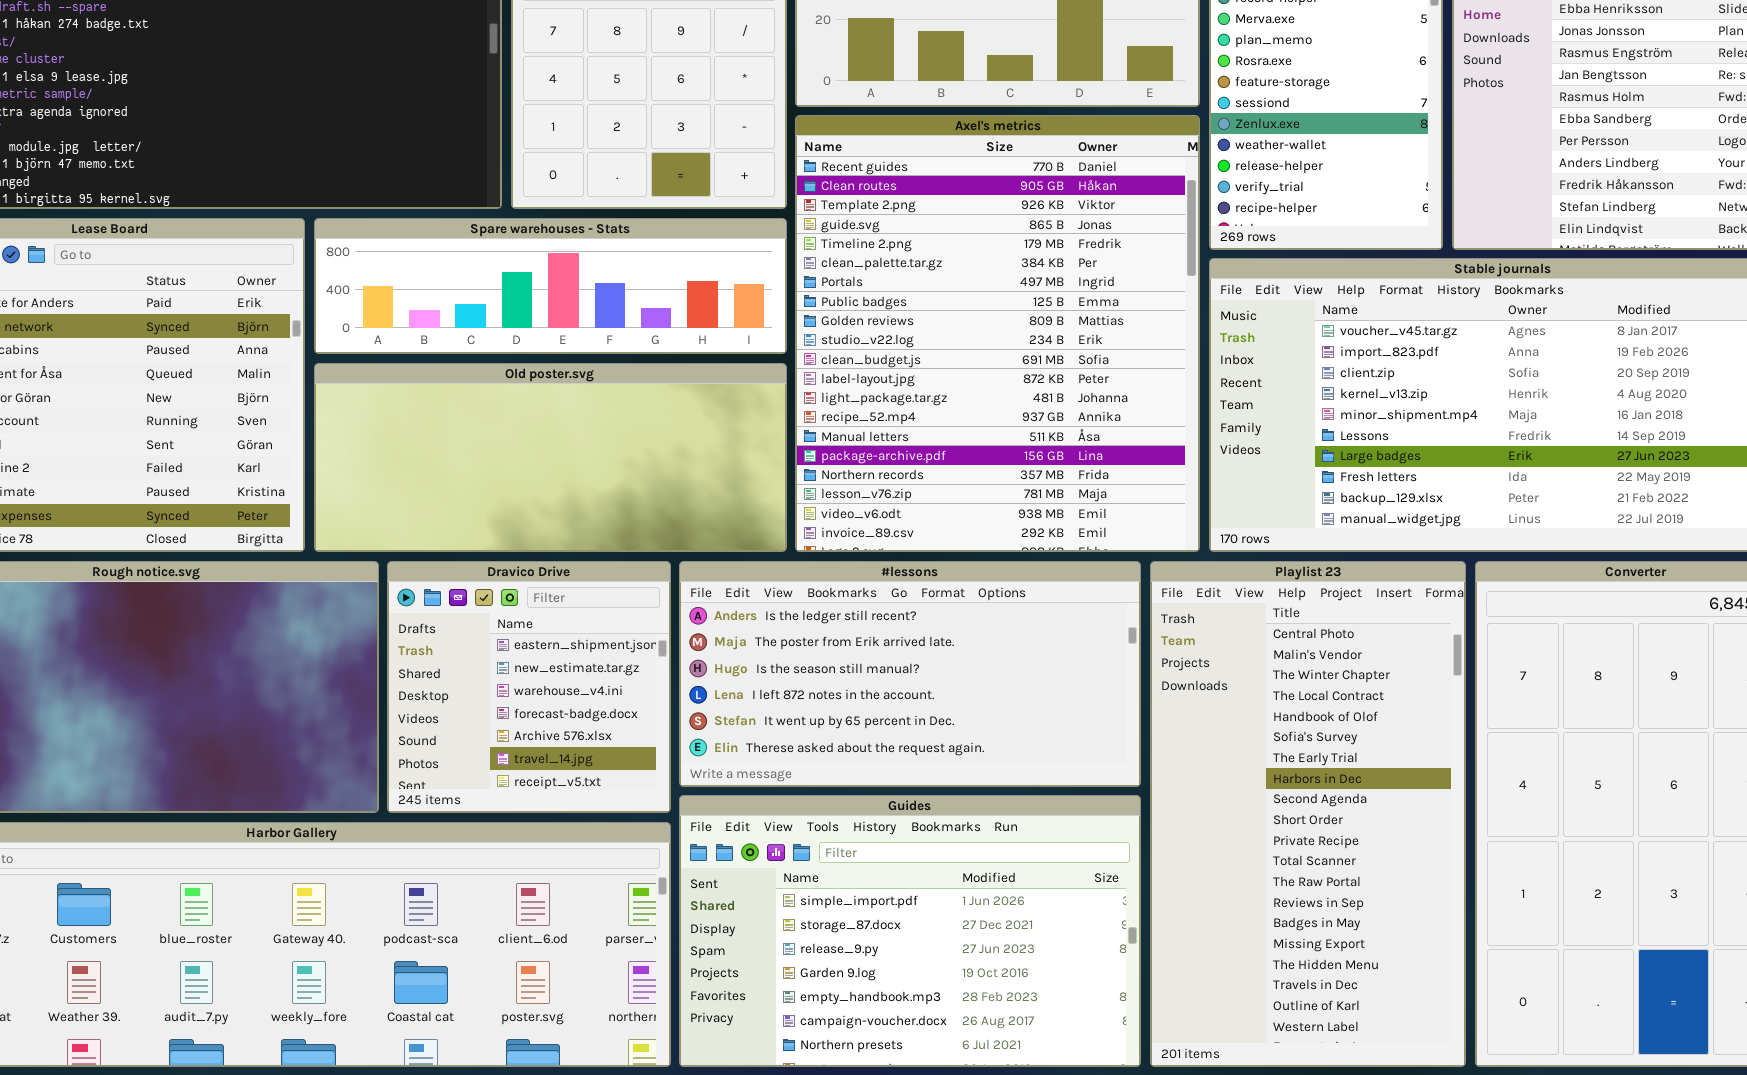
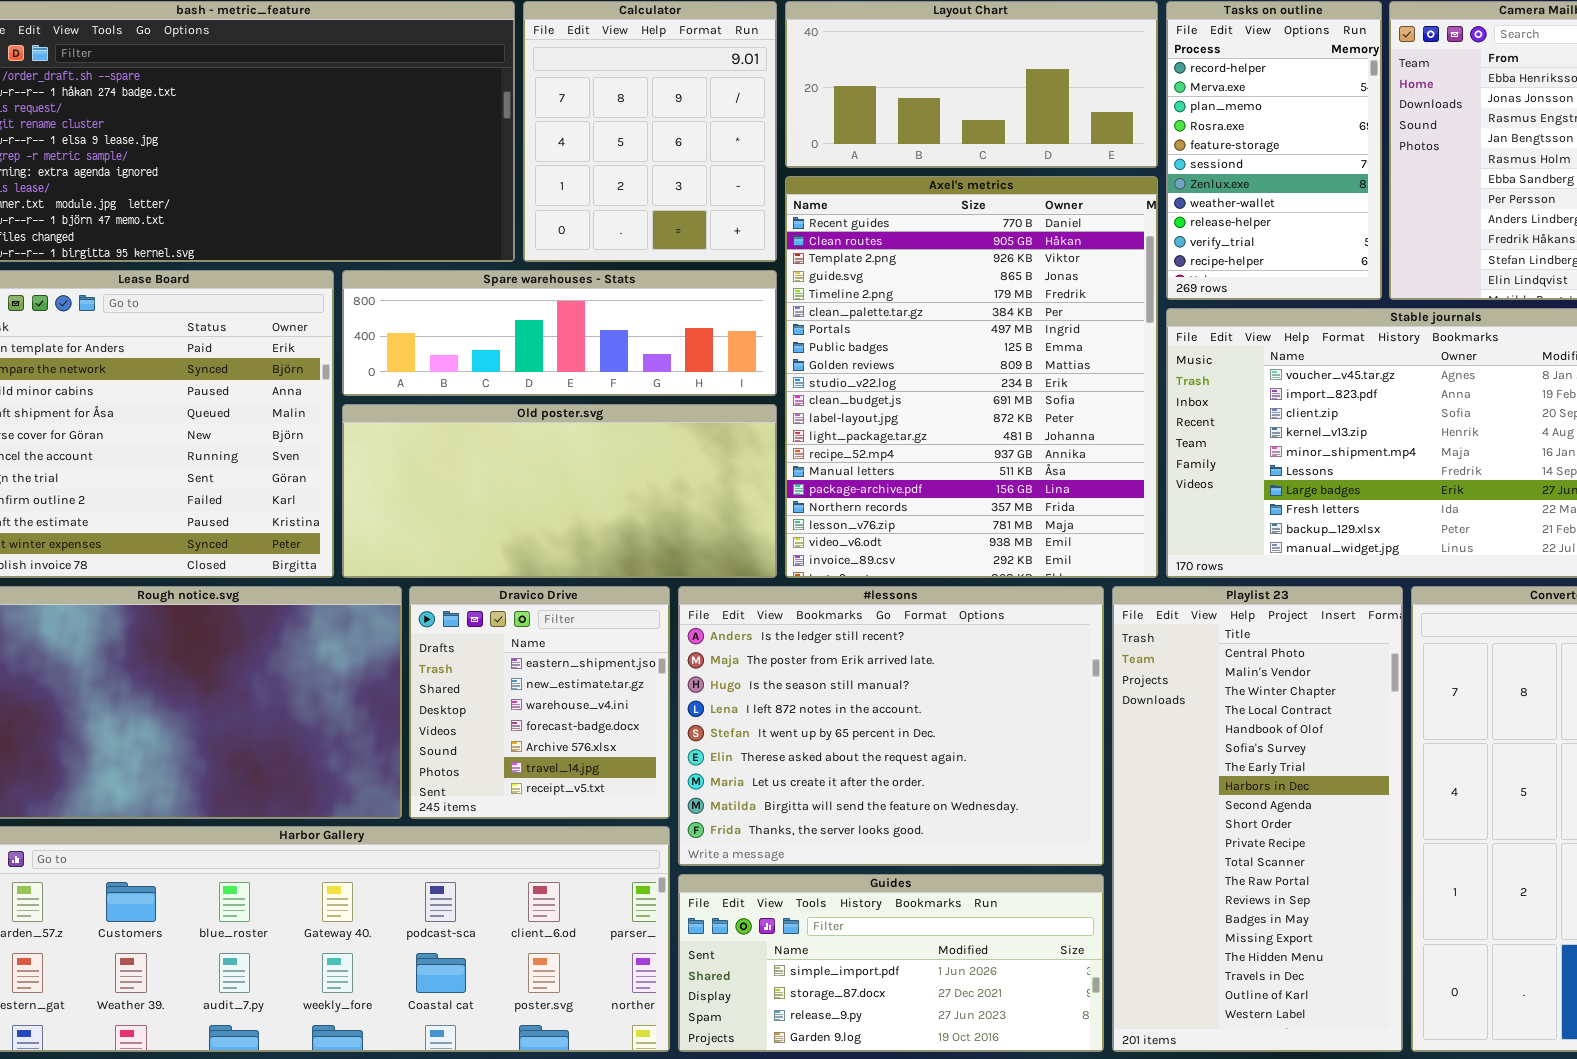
#lessons: [679,561,1141,787] -> [678,586,1104,866], resized
Guides: [679,795,1141,1067] -> [678,874,1104,1052], resized

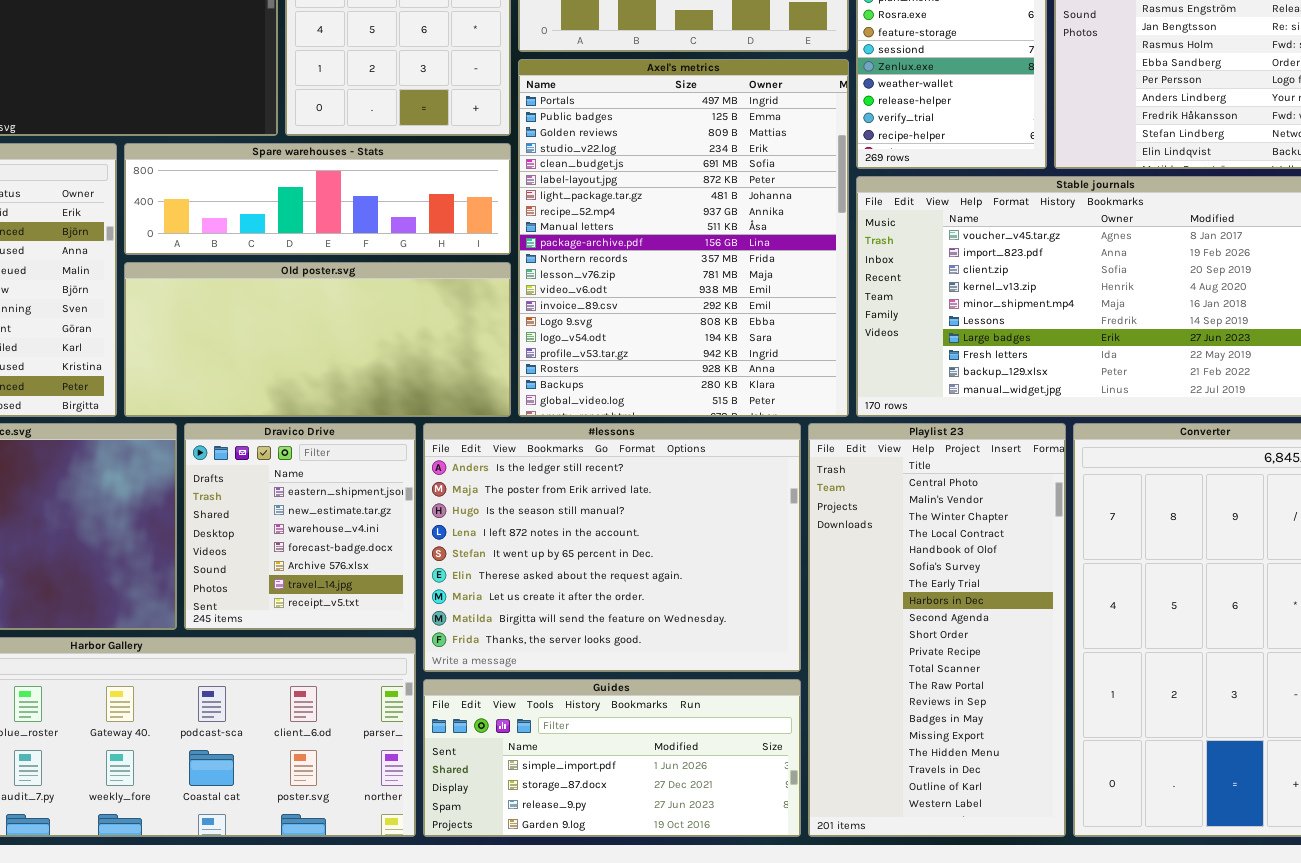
Axel's metrics: [785,176,1158,578] -> [518,59,849,417], scrolled down 6 rows

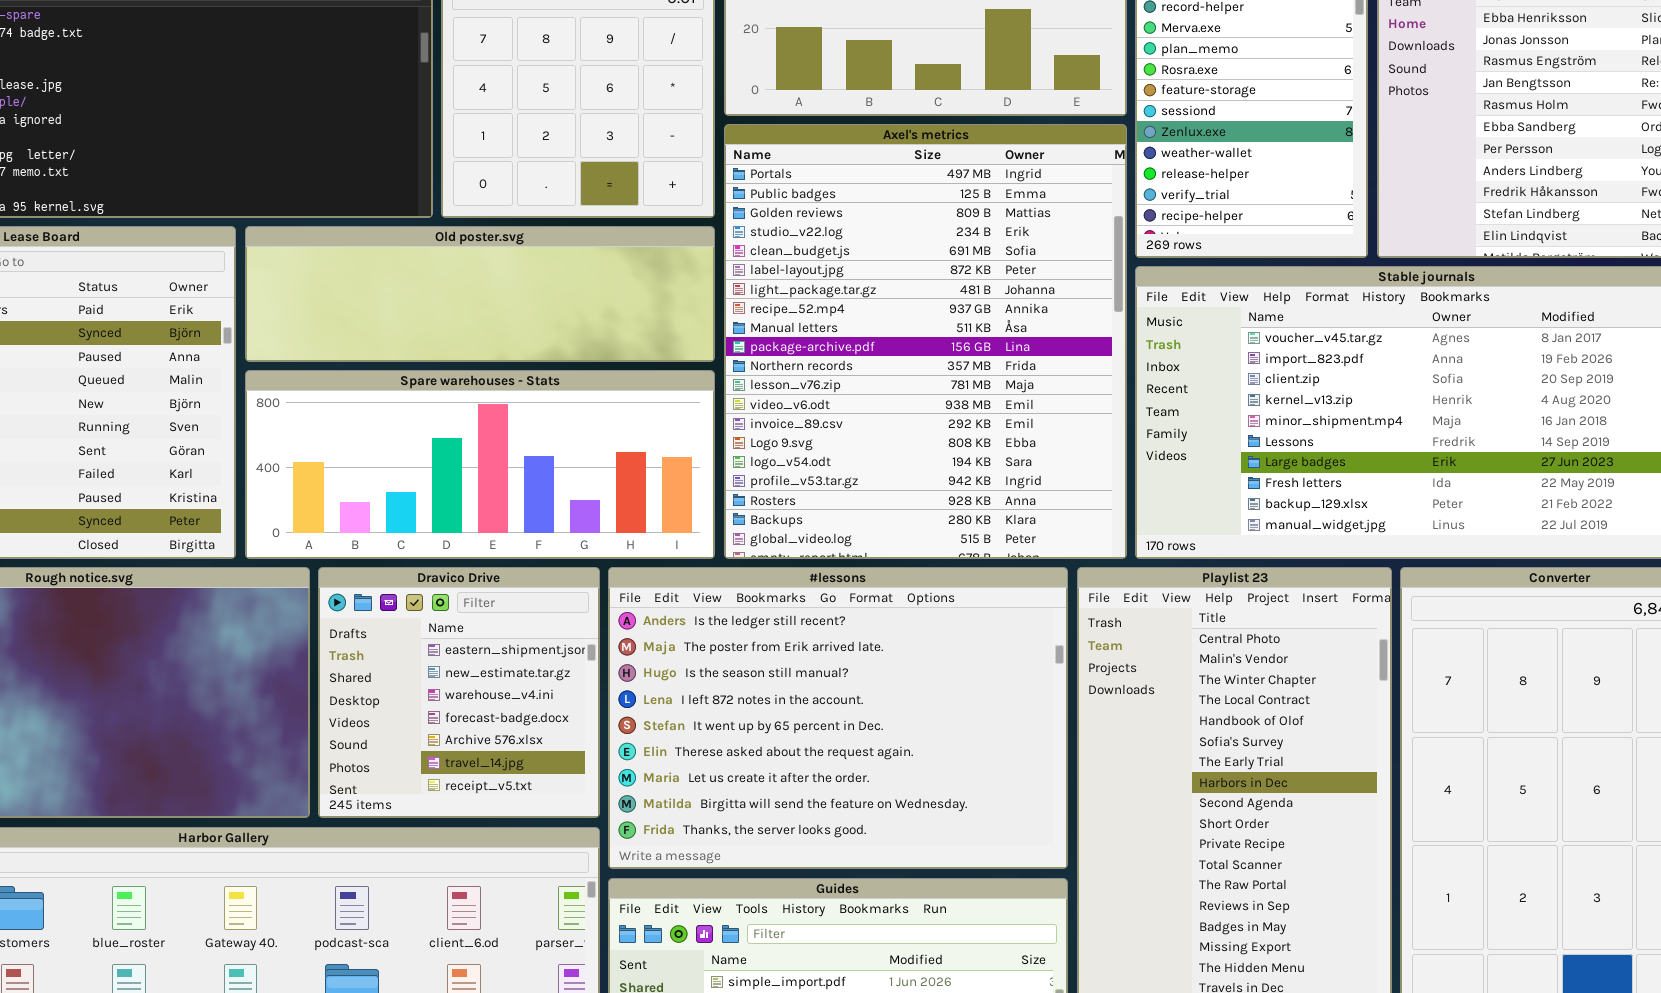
Spare warehouses - Stats: [124,143,511,255] -> [245,370,715,559], moved, resized
Old poster.svg: [124,262,511,417] -> [245,226,715,362], moved, resized

